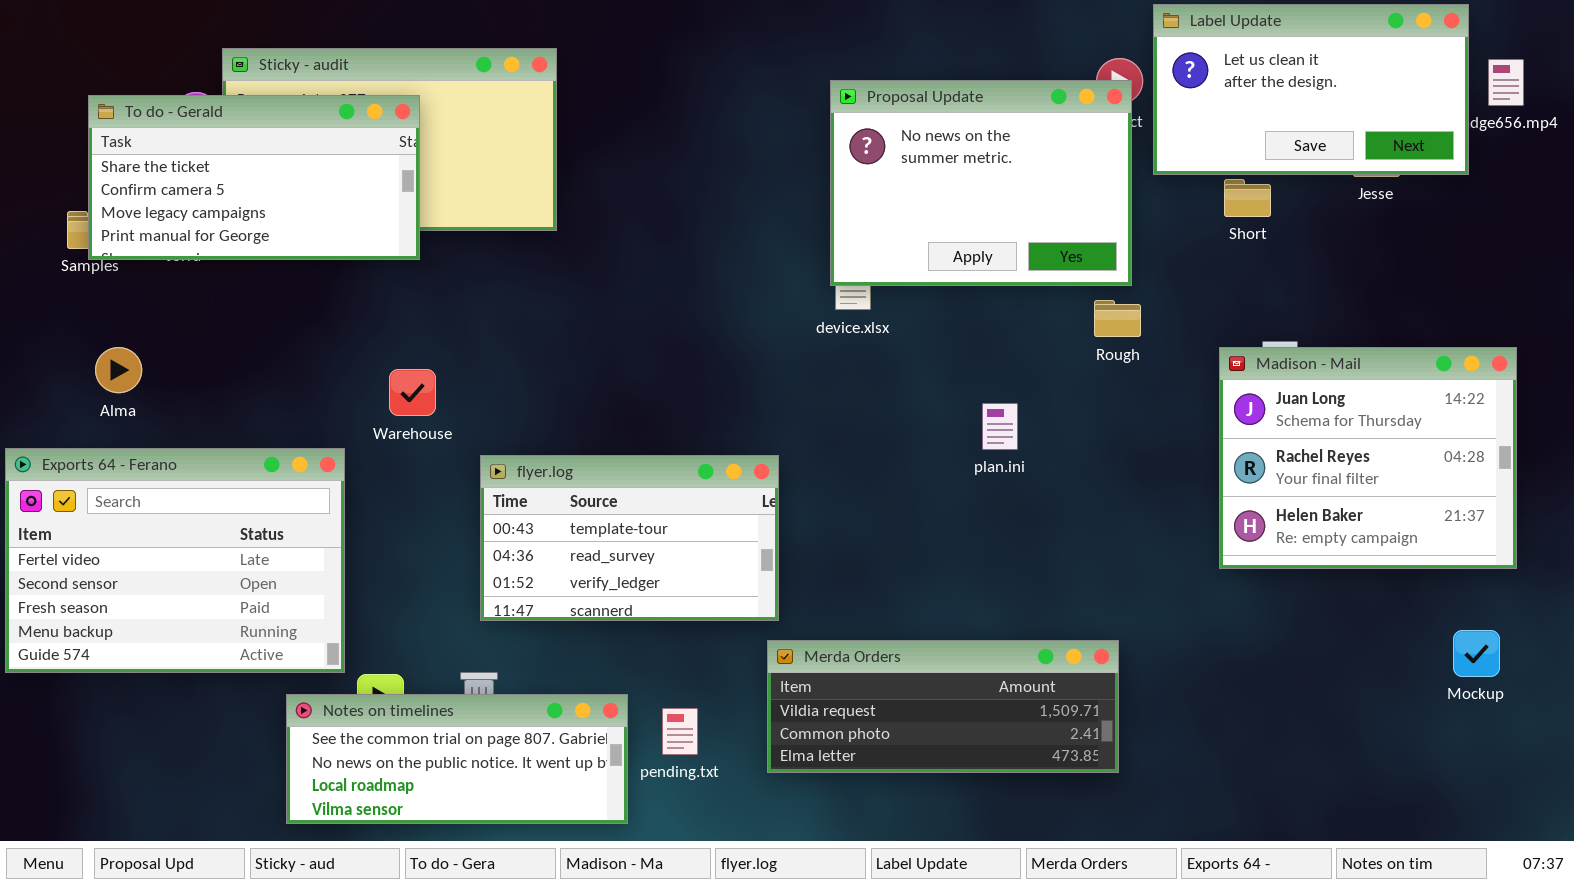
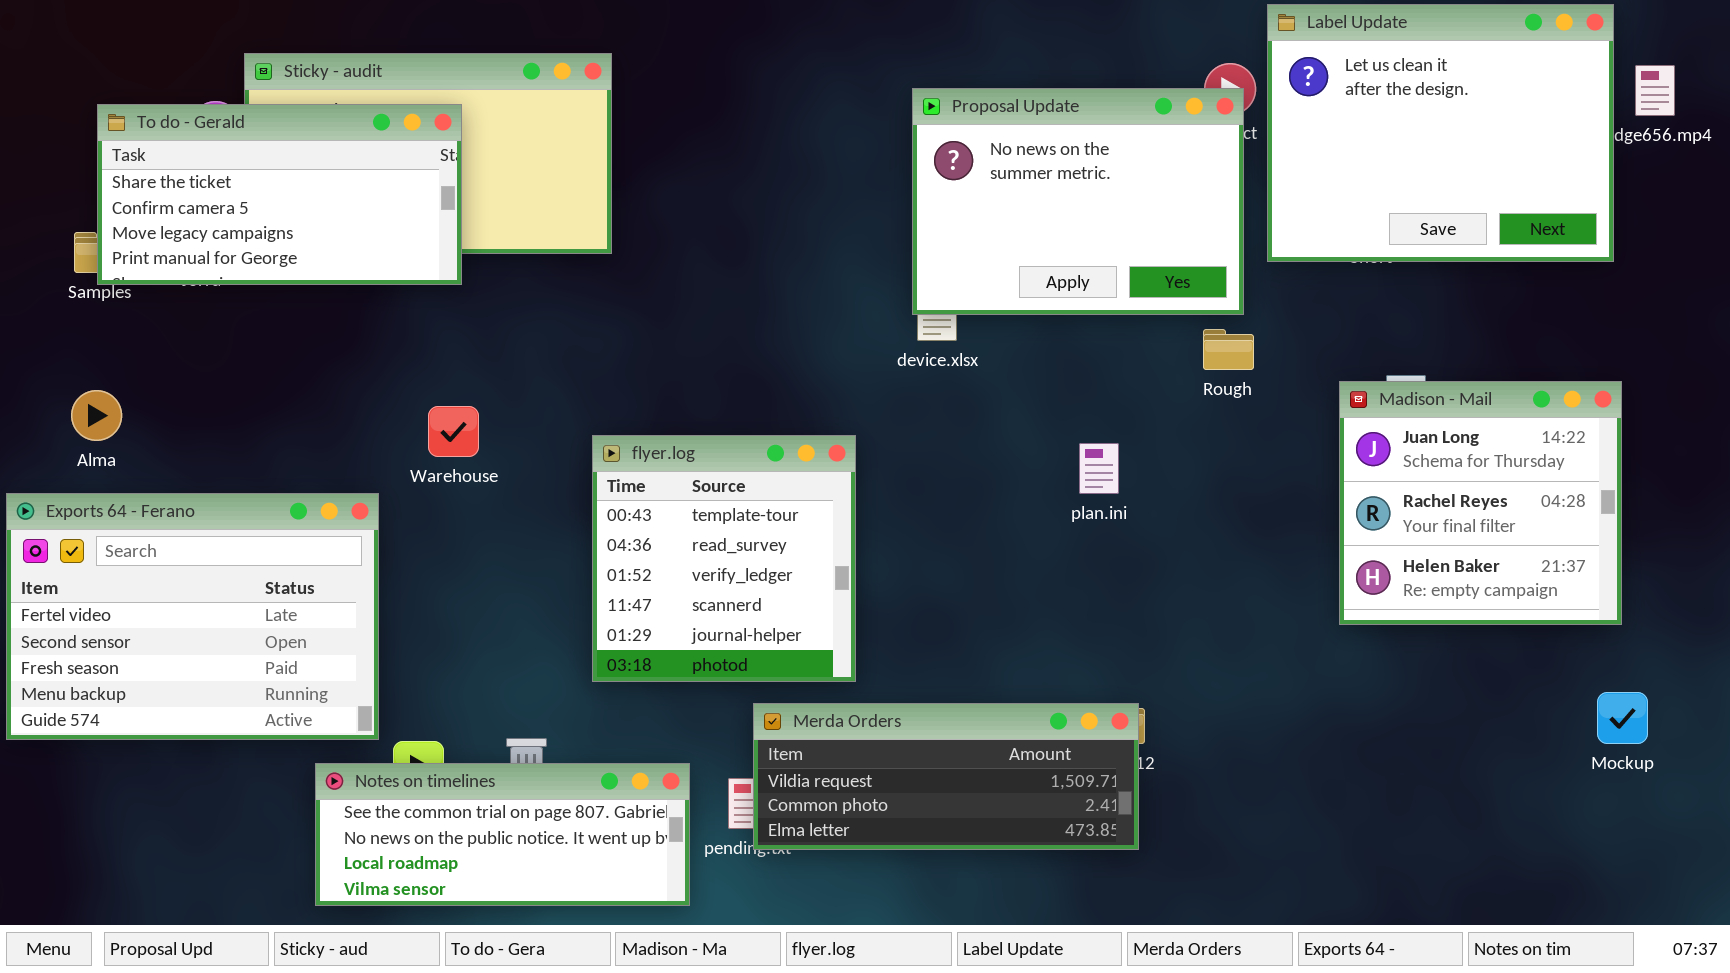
Label Update: [1153,4,1469,175] -> [1267,4,1614,262], resized
Alma: [95,347,142,393] -> [71,390,122,441], moved
Madison - Mail: [1219,347,1517,569] -> [1339,381,1622,625], resized
flyer.log: [480,455,779,621] -> [592,435,856,682], resized
Merda Orders: [767,640,1119,773] -> [753,703,1139,850], moved

